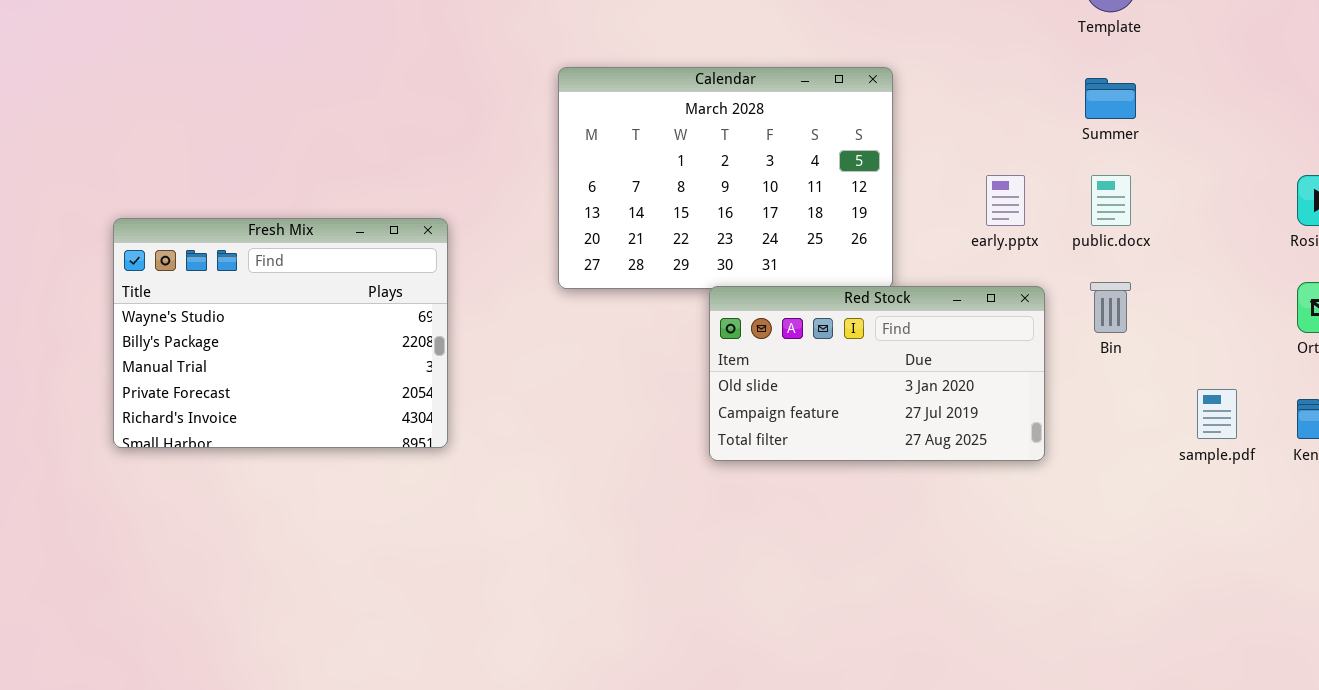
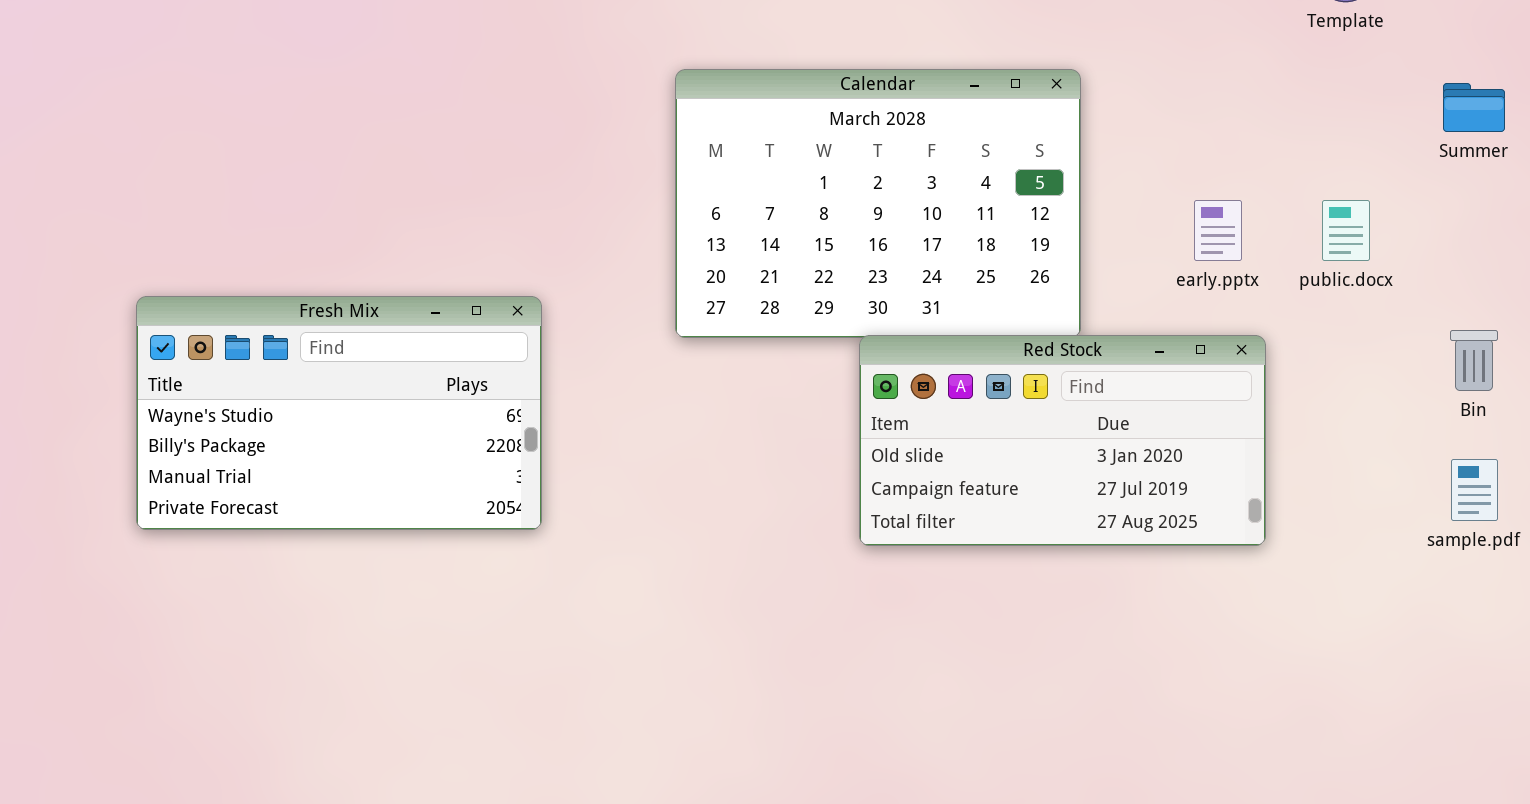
Summer: [1085,78,1136,119] -> [1443,83,1505,132], moved
Fresh Mix: [113,218,448,448] -> [136,296,542,530], resized
Bin: [1090,282,1131,333] -> [1450,330,1498,391], moved

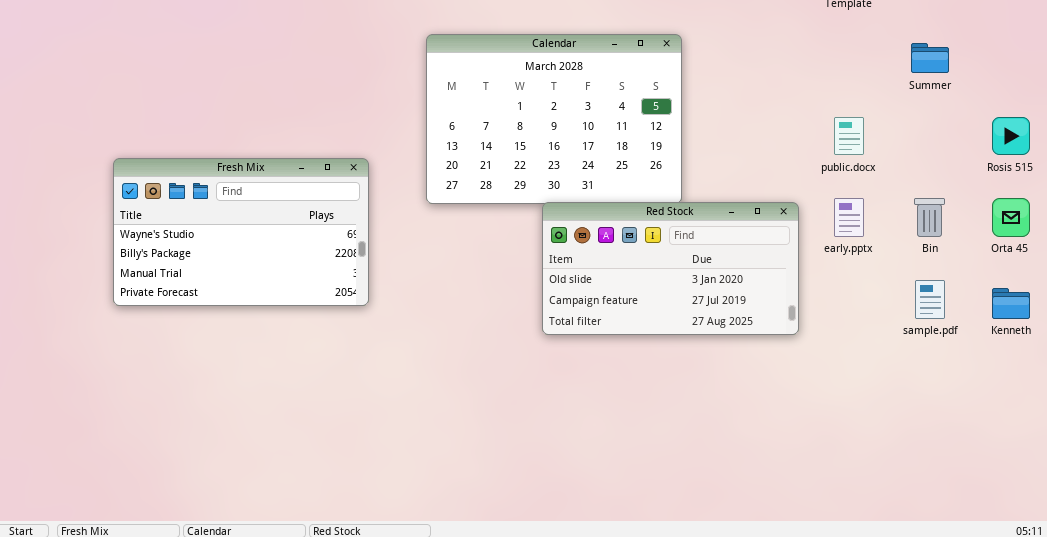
early.pptx: [1194,200,1242,261] -> [834,198,864,237], moved
Fresh Mix: [136,296,542,530] -> [113,158,369,306], moved

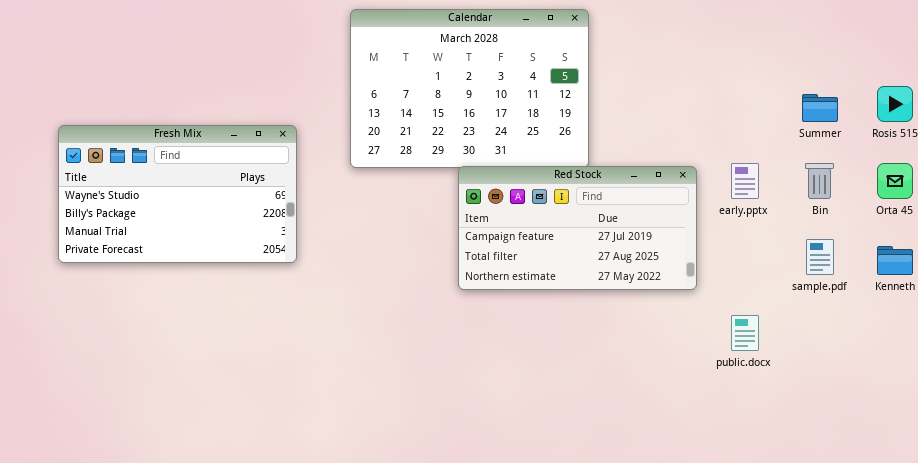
Summer: [911,43,949,73] -> [802,94,838,122], moved
public.docx: [834,117,864,155] -> [731,315,759,351], moved
Red Stock: [542,202,799,335] -> [458,166,697,290], scrolled down 1 row

